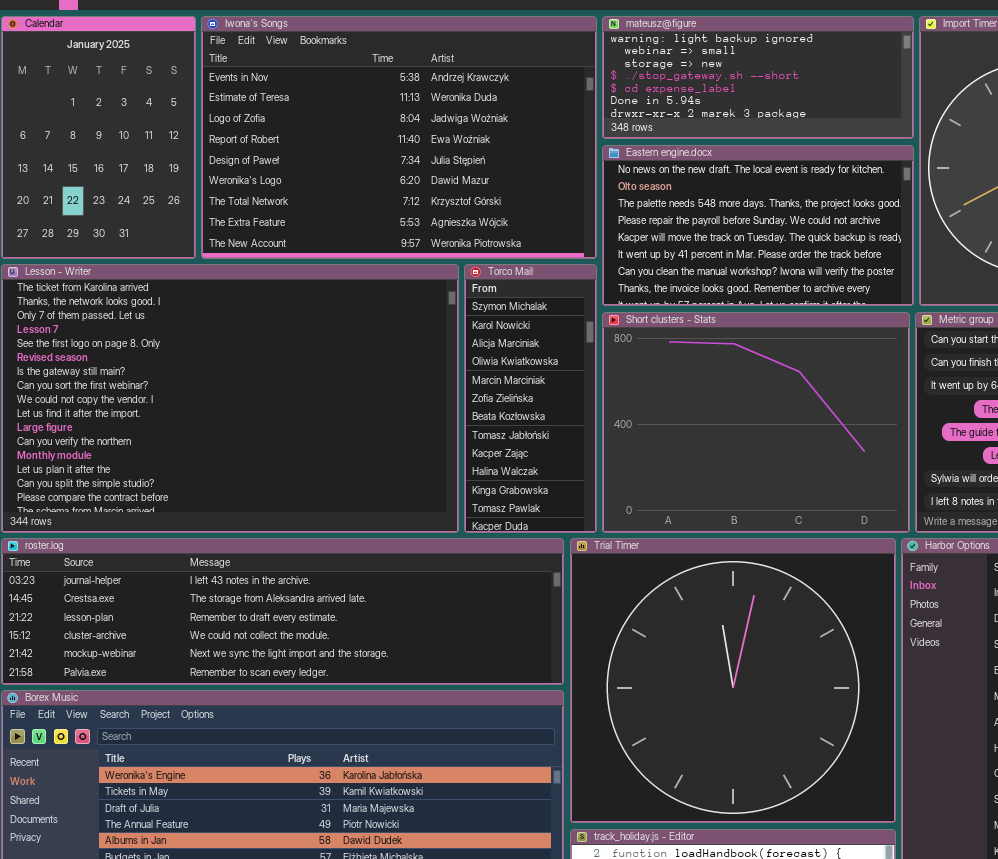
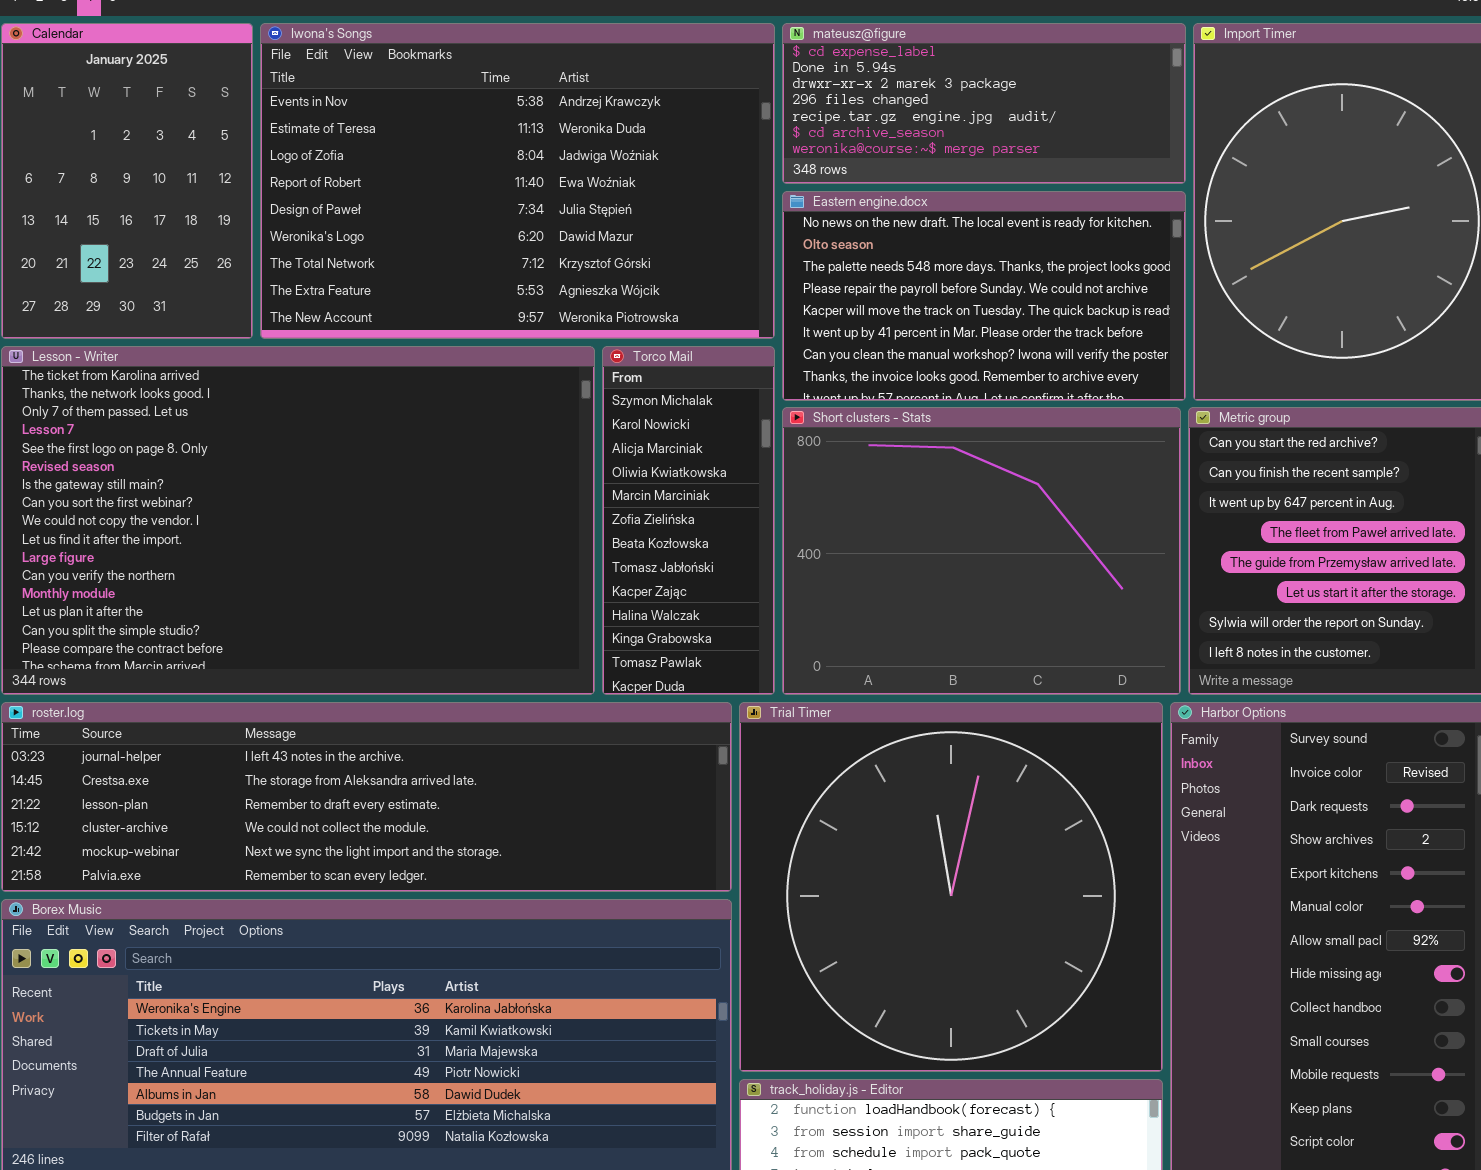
mateusz@figure: [602,16,914,139] -> [782,23,1186,184], scrolled down 4 rows

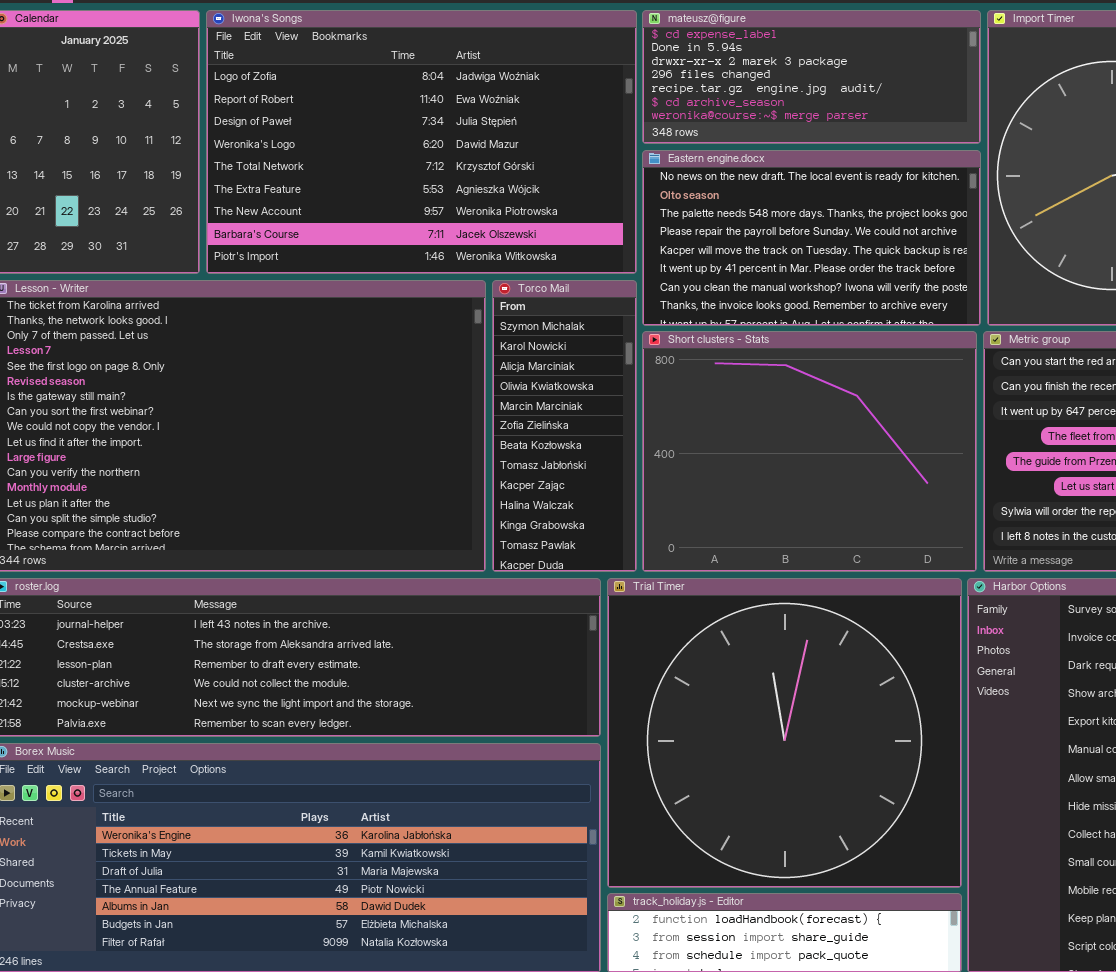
Iwona's Songs: [260,23,775,339] -> [206,10,637,274], scrolled down 2 rows

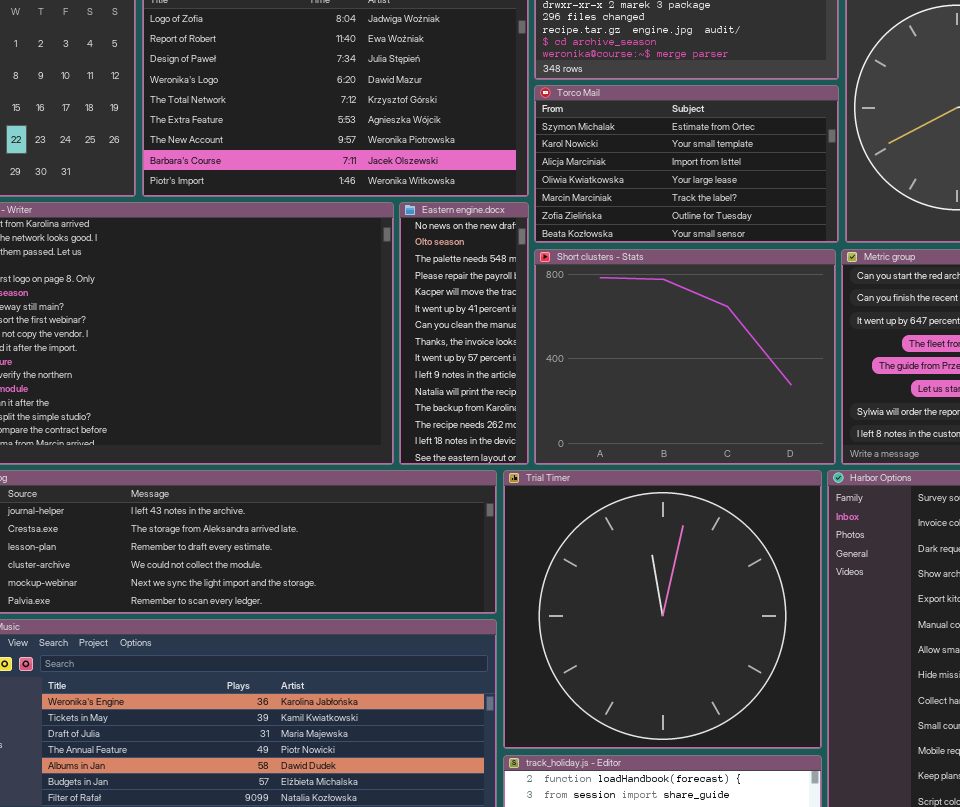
Eastern engine.docx: [642,150,981,326] -> [399,202,529,465], moved, resized
Torco Mail: [492,280,637,572] -> [534,85,839,243], moved, resized

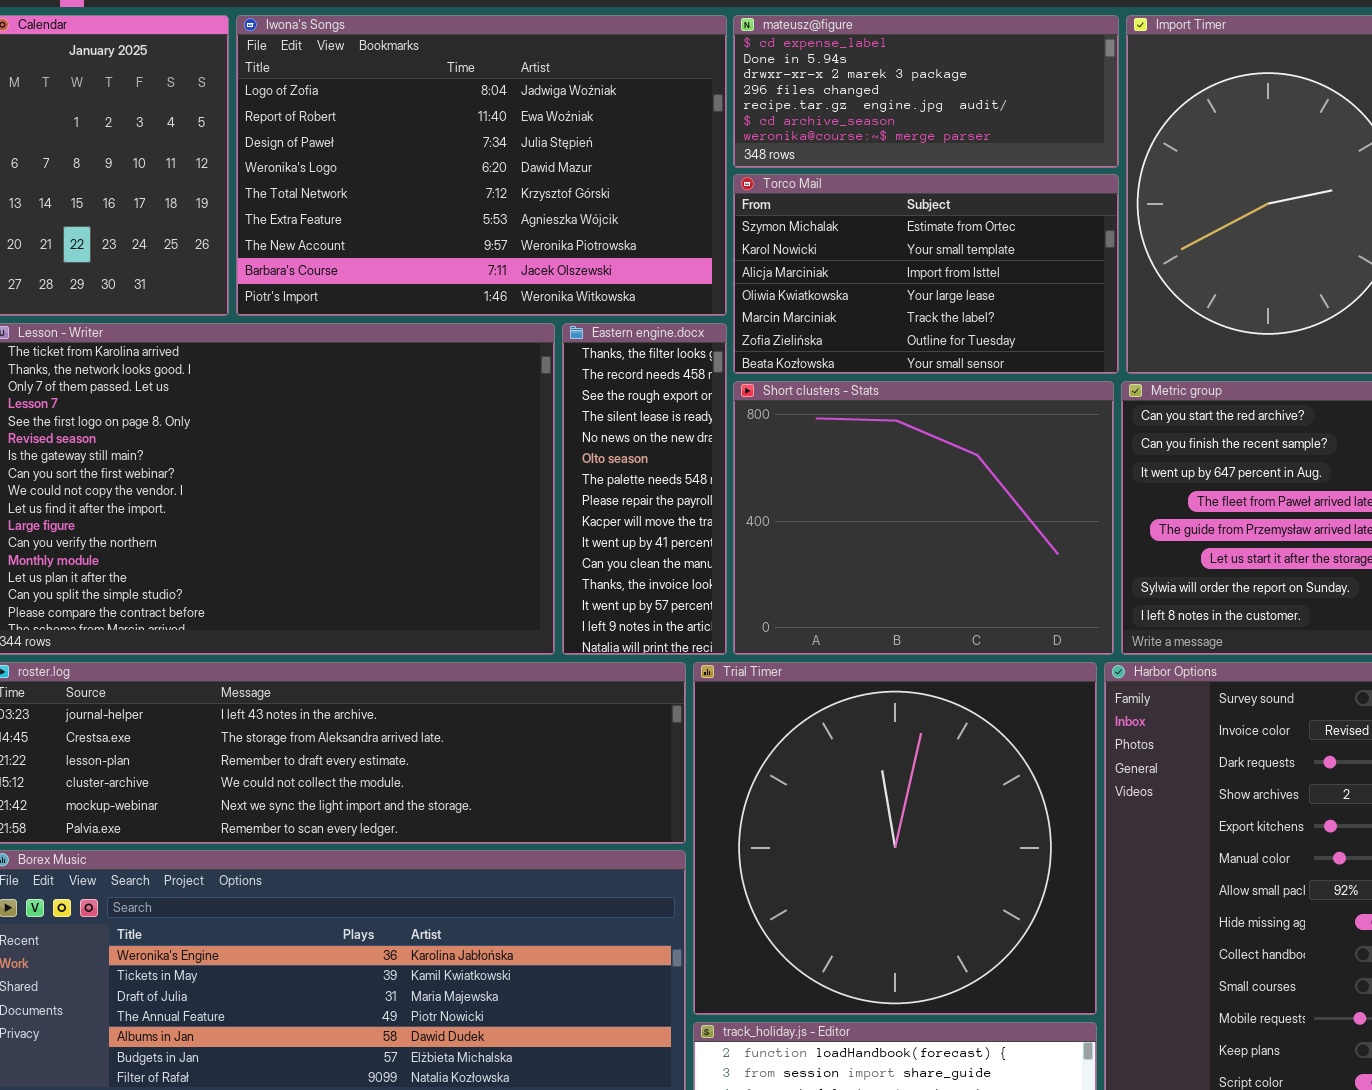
Eastern engine.docx: [399,202,529,465] -> [562,323,727,655], scrolled up 4 rows

